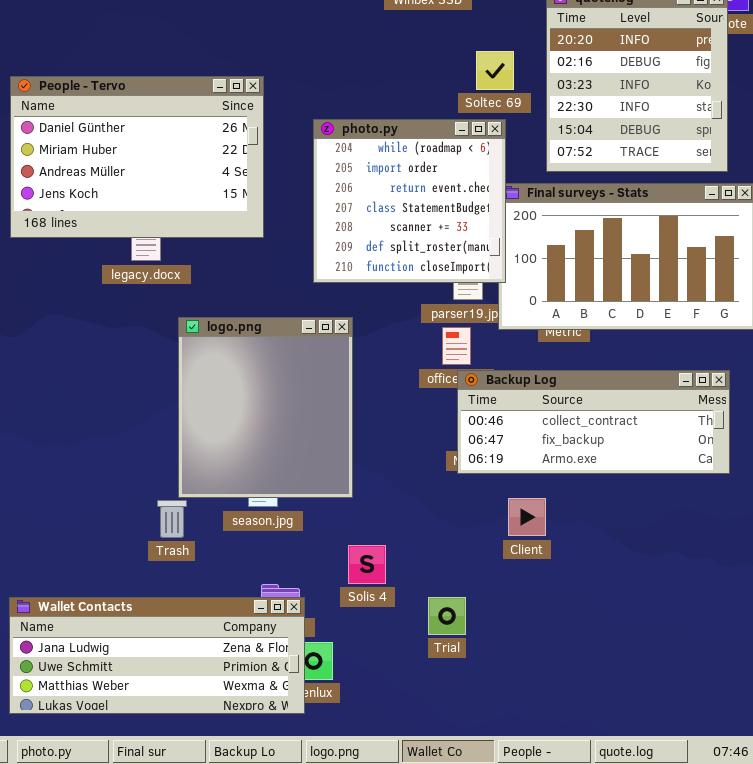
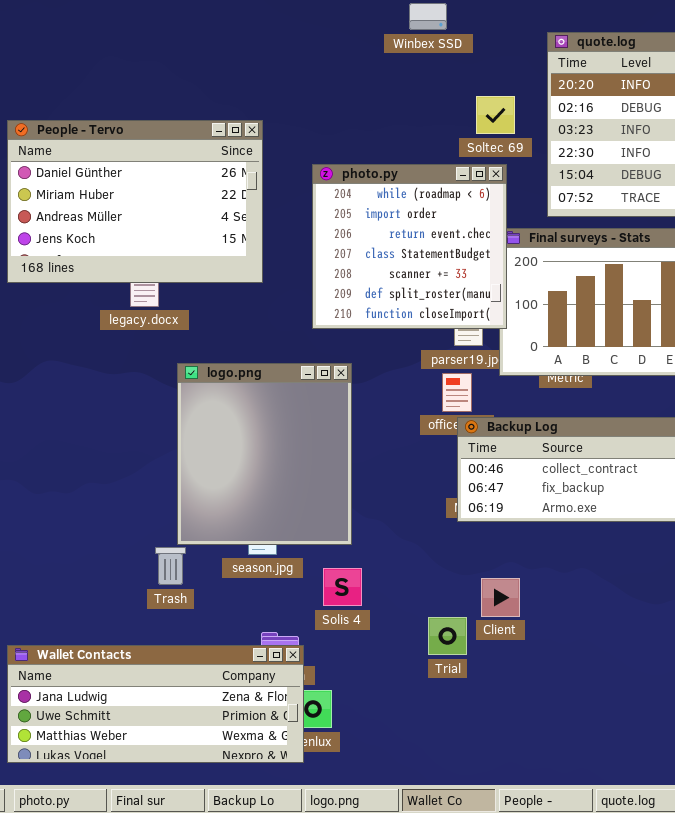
Client: [508,498,546,536] -> [481,578,520,617], moved
Solis 4: [348,545,386,584] -> [323,568,362,606], moved
Trial: [428,597,466,635] -> [428,617,467,655], moved

